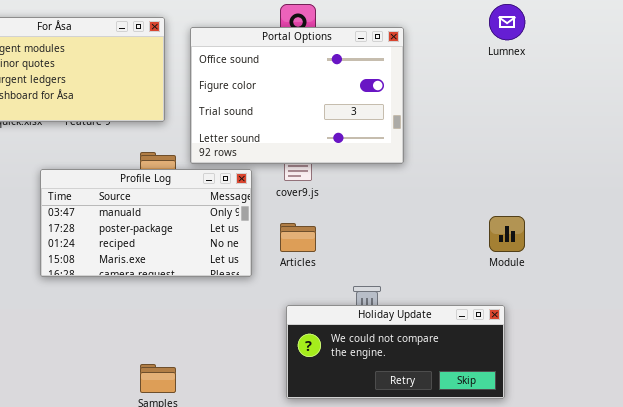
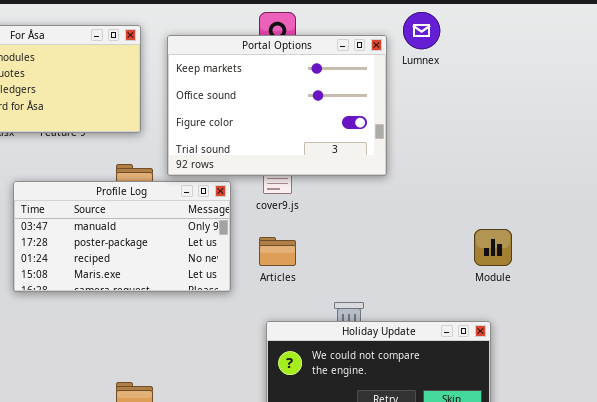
Lumnex: [489,4,525,40] -> [403,12,440,49], moved
Portal Options: [190,27,404,164] -> [167,35,387,176], scrolled up 1 row

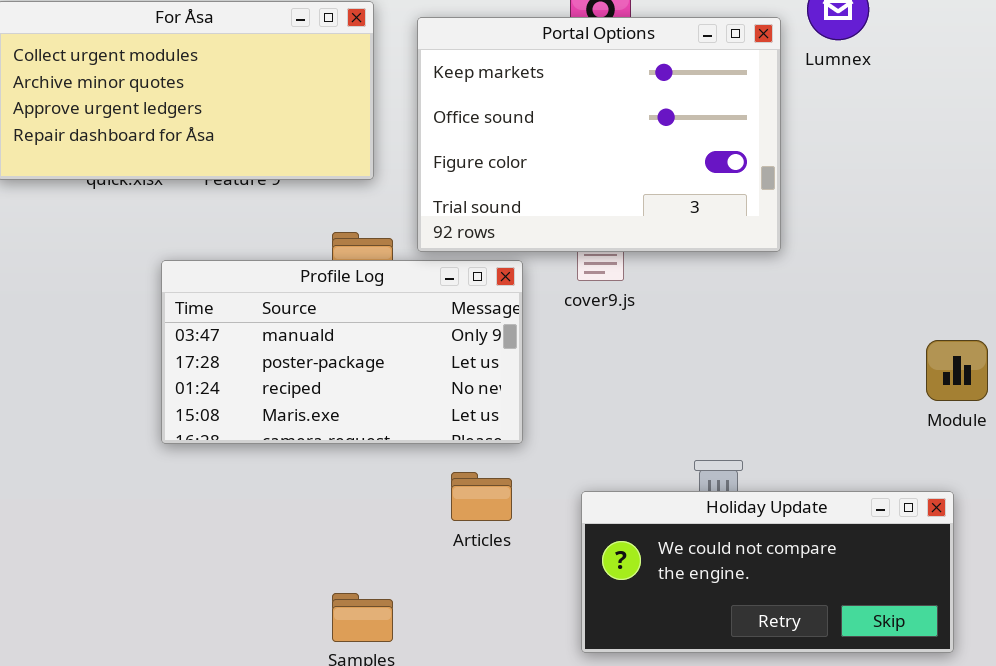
Articles: [259,237,296,266] -> [451,472,512,521], moved

